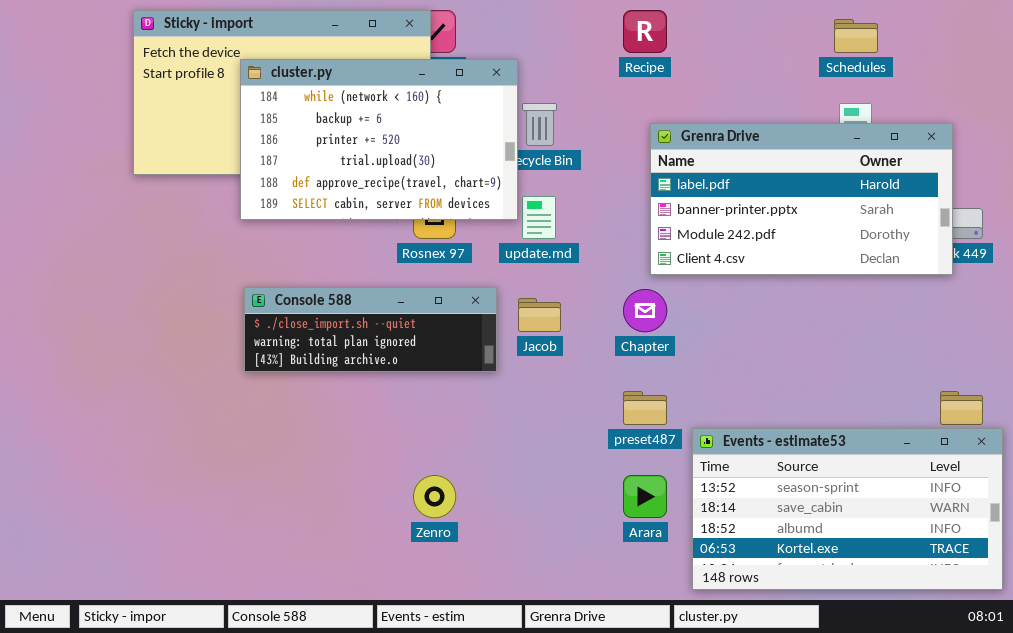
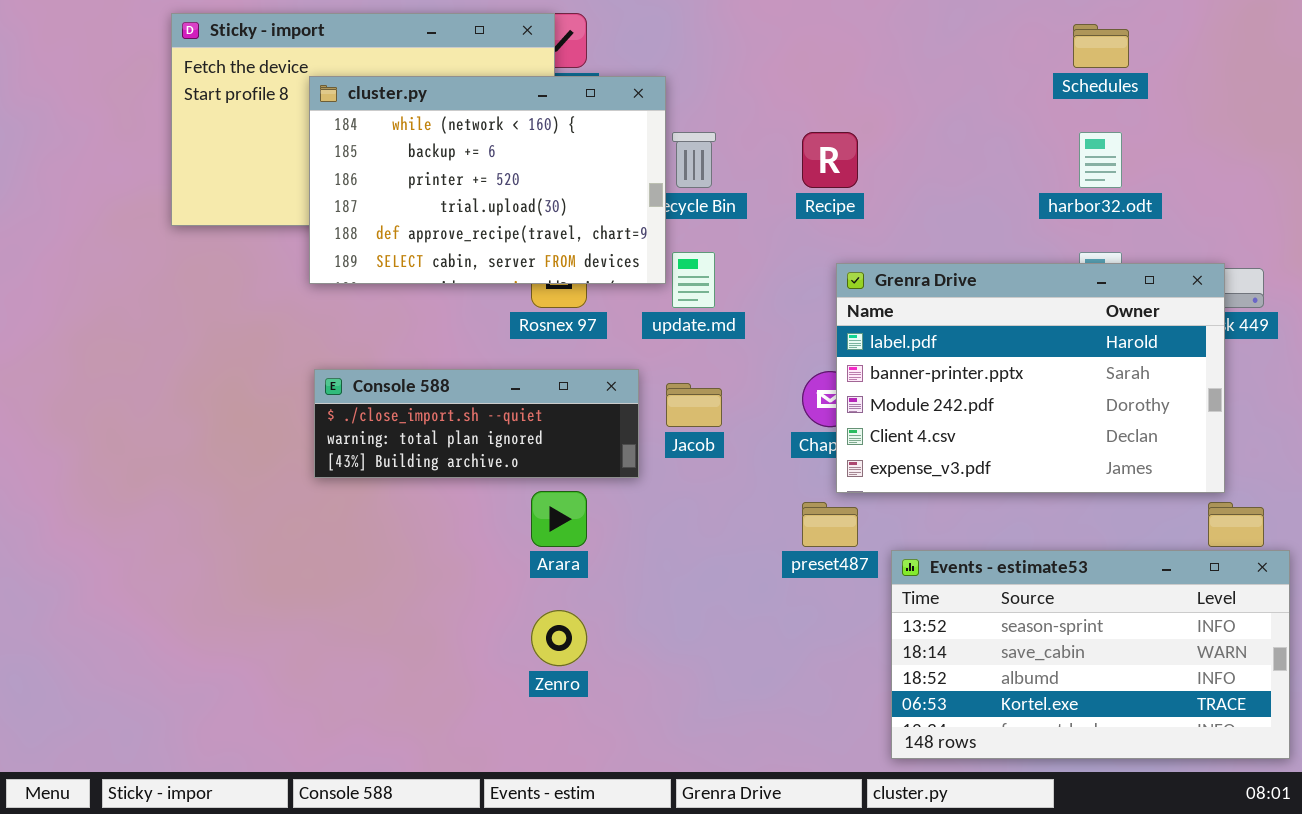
Recipe: [623,10,667,53] -> [802,132,858,188], moved
Grenra Drive: [650,123,953,275] -> [836,263,1225,493], moved, resized
Arara: [623,475,667,518] -> [531,491,587,547], moved

